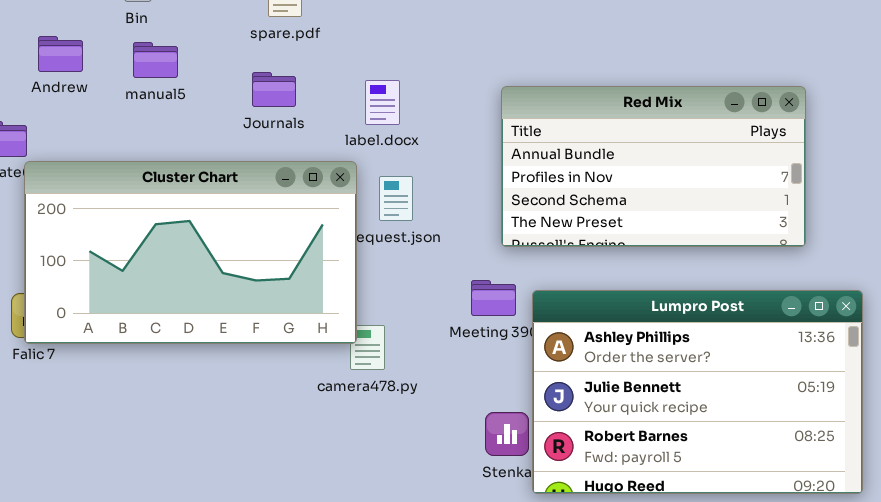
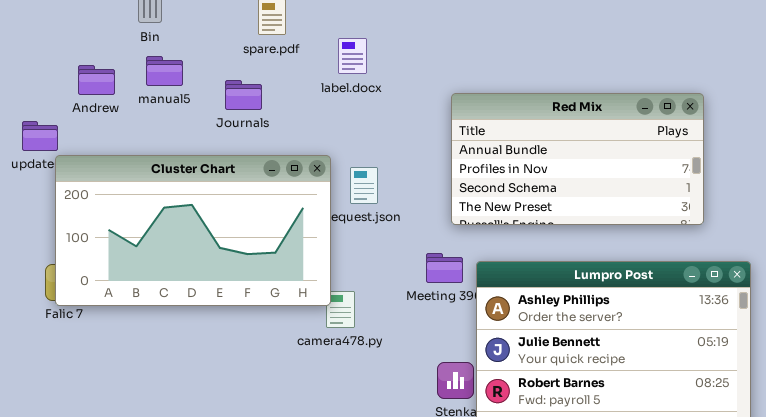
Andrew: [38,36,83,72] -> [78,65,115,95], moved
Journals: [252,72,296,107] -> [225,80,262,110], moved
label.docx: [365,80,400,125] -> [338,38,367,74], moved

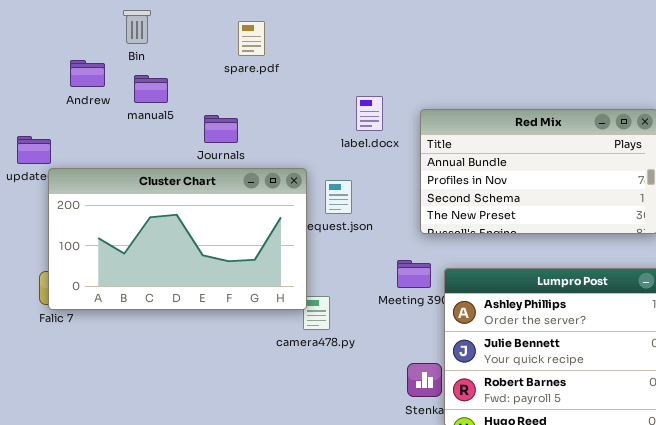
label.docx: [338,38,367,74] -> [356,96,383,131], moved
Andrew: [78,65,115,95] -> [70,60,105,87], moved
Journals: [225,80,262,110] -> [204,115,238,143], moved

